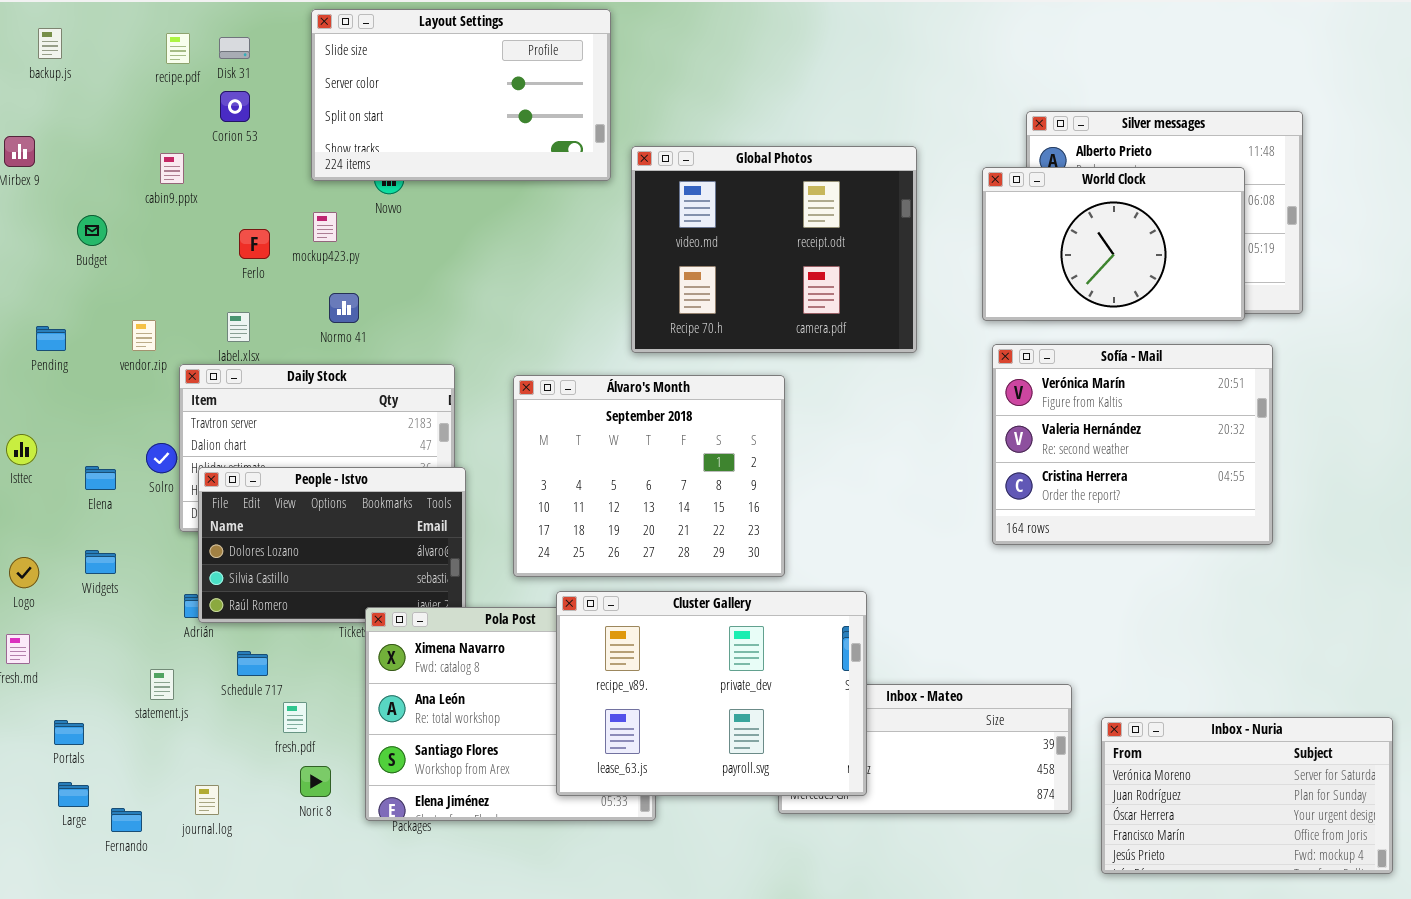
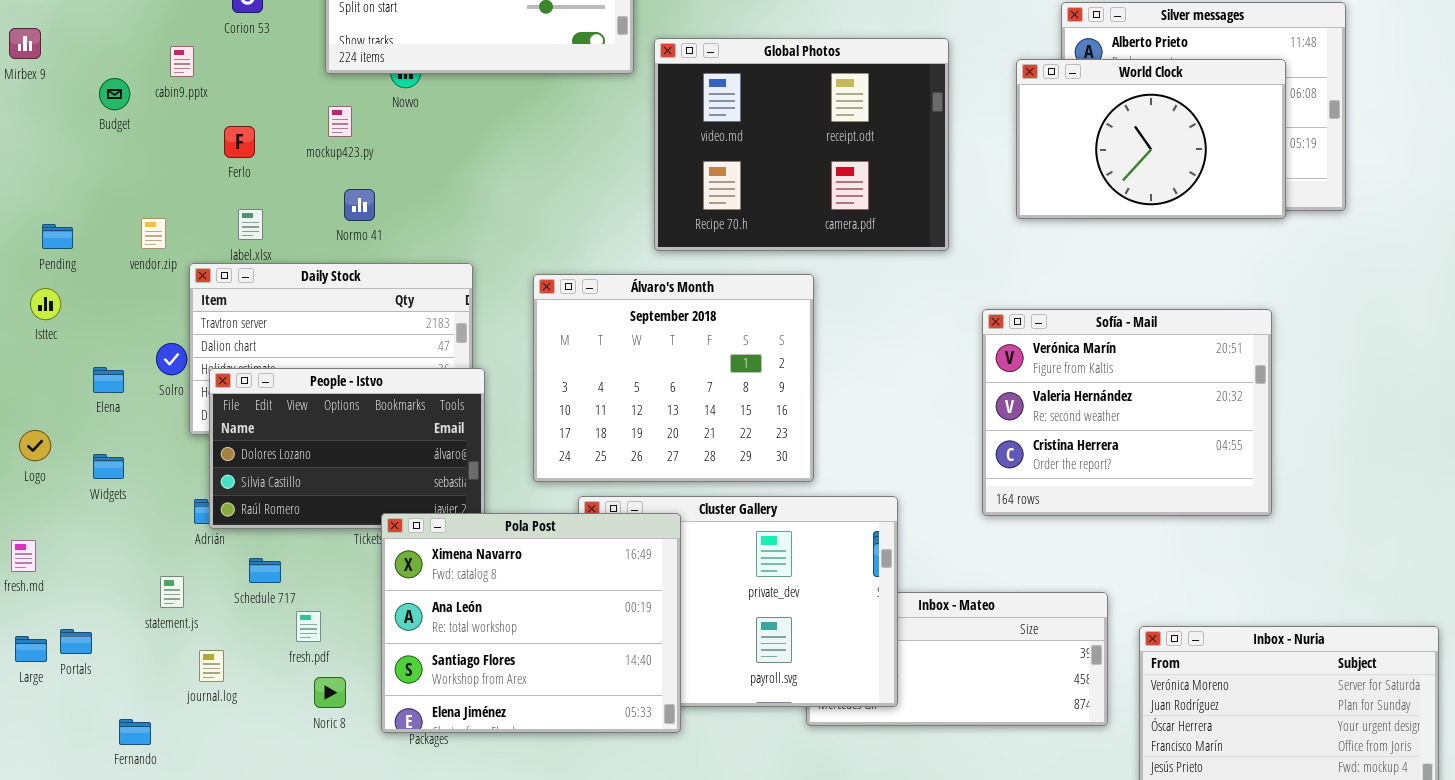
Budget: [77,215,107,246] -> [99,78,130,110], moved
Ferlo: [239,229,270,259] -> [224,126,255,158], moved
Sofía - Mail: [992,344,1273,545] -> [982,309,1272,516], moved
Isttec: [6,434,37,465] -> [30,288,61,320], moved
Logo: [9,557,39,588] -> [19,430,51,461], moved
Pola Post: [365,607,656,821] -> [381,513,681,733], raised
Large: [58,782,89,807] -> [15,636,47,662], moved
journal.log: [195,785,219,815] -> [199,650,224,682], moved

